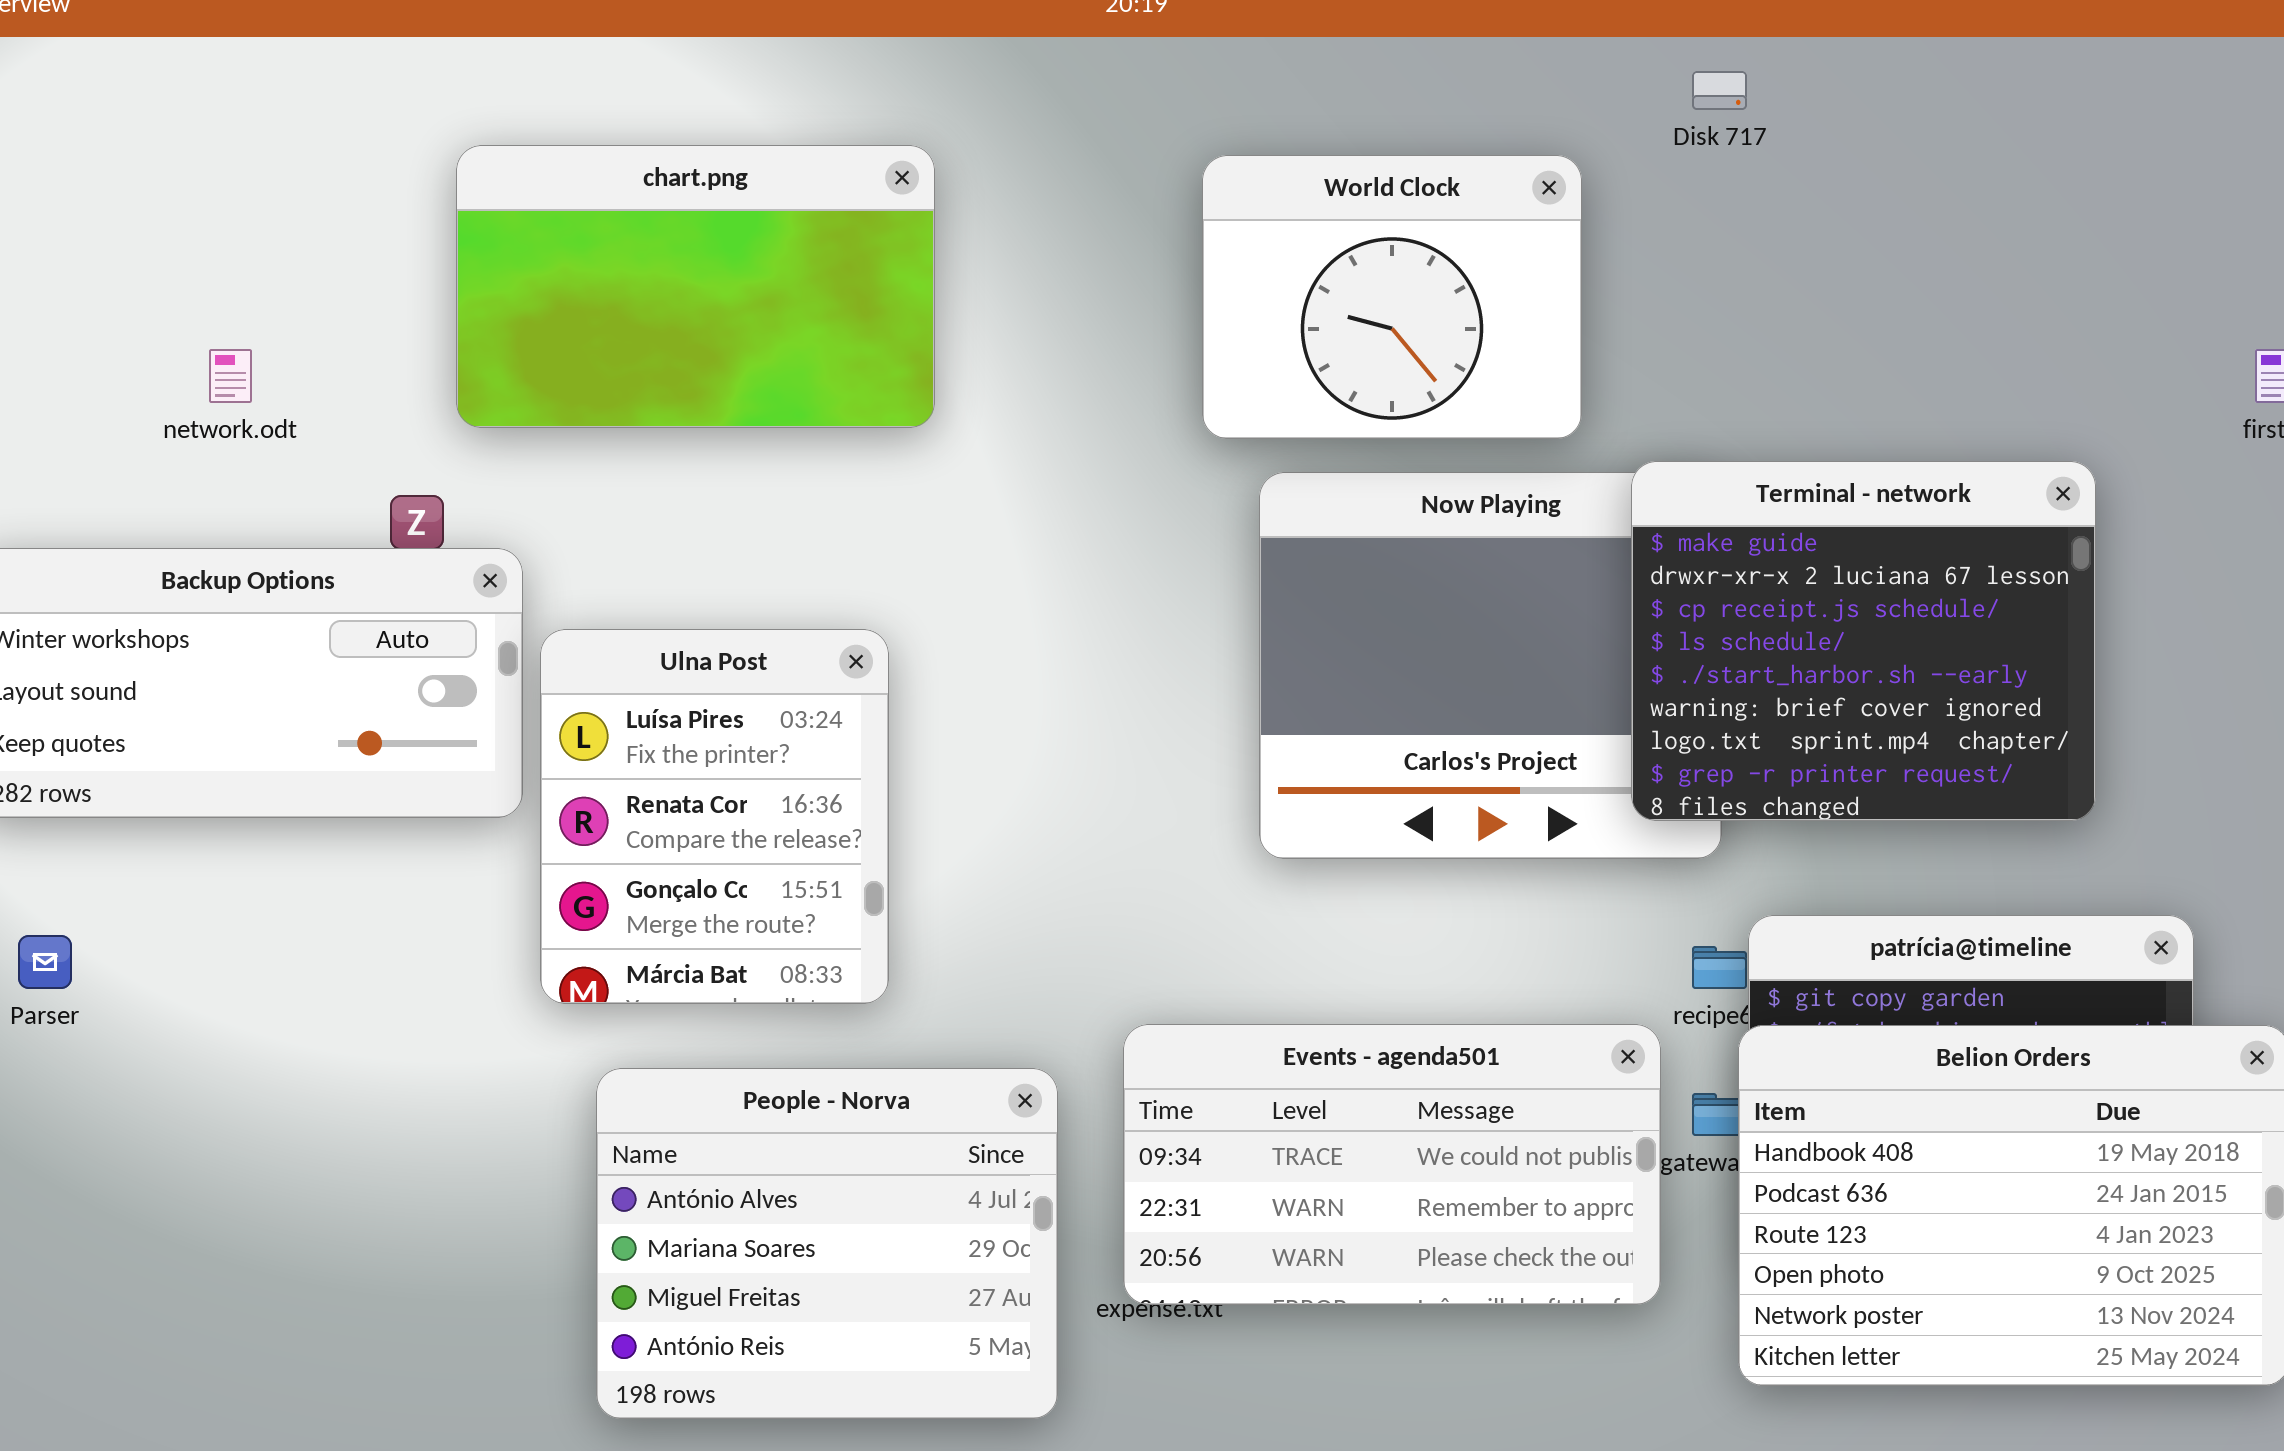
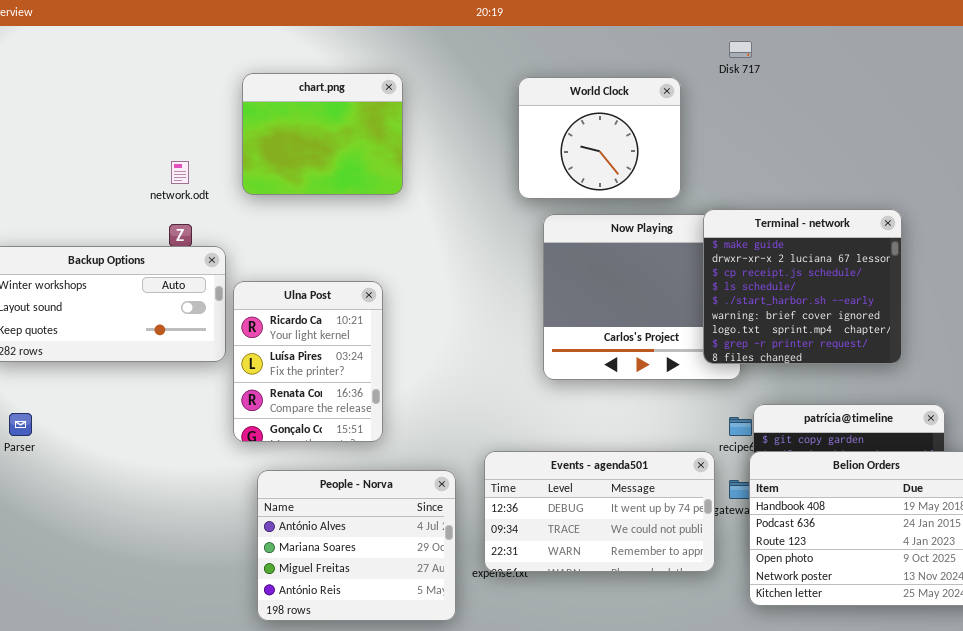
chart.png: [456,145,935,428] -> [242,73,403,195], resized
network.odt: [209,349,252,403] -> [171,161,189,184], moved
Ulna Post: [540,629,889,1004] -> [233,281,383,442], scrolled up 1 row
Events - agenda501: [1123,1024,1661,1305] -> [484,451,715,572], scrolled up 1 row

